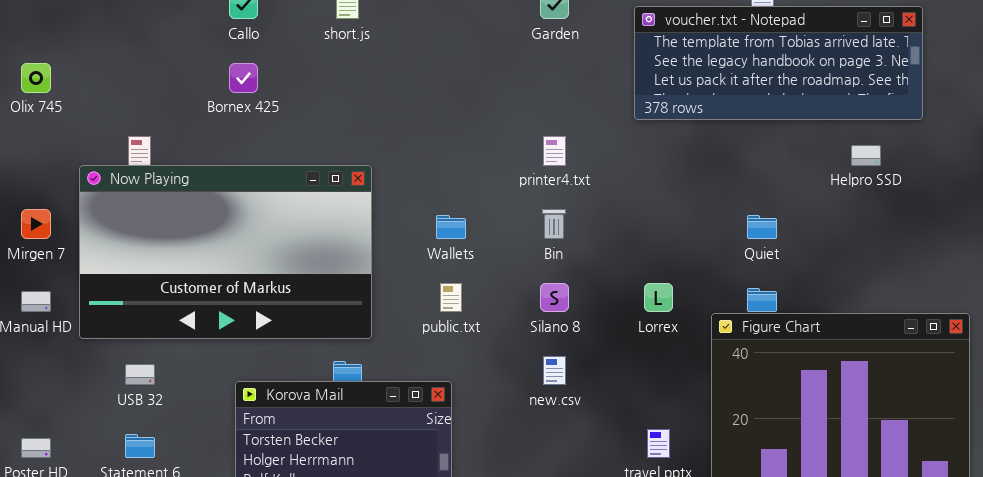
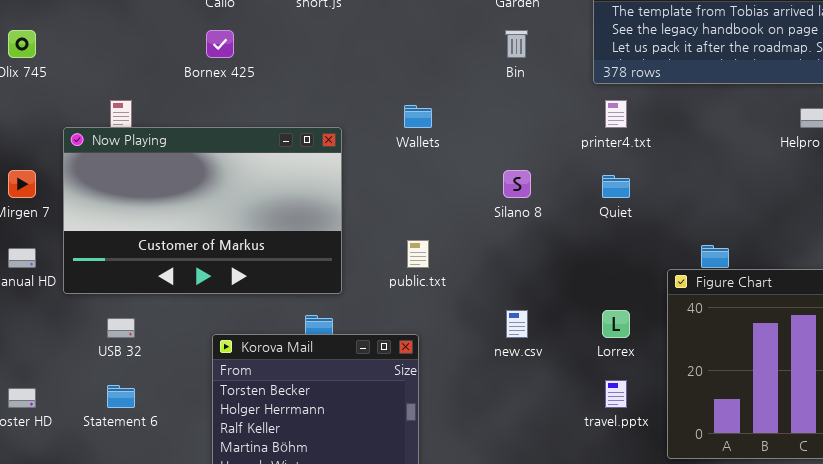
printer4.txt: [543,136,566,166] -> [605,100,627,128], moved
Bin: [542,209,566,239] -> [505,30,528,58], moved
Wallets: [436,215,466,239] -> [404,105,432,128], moved
Quiet: [747,215,777,239] -> [602,175,630,198], moved
Silano 8: [540,283,569,312] -> [503,170,531,198], moved
Lorrex: [644,283,673,312] -> [602,310,630,338], moved

